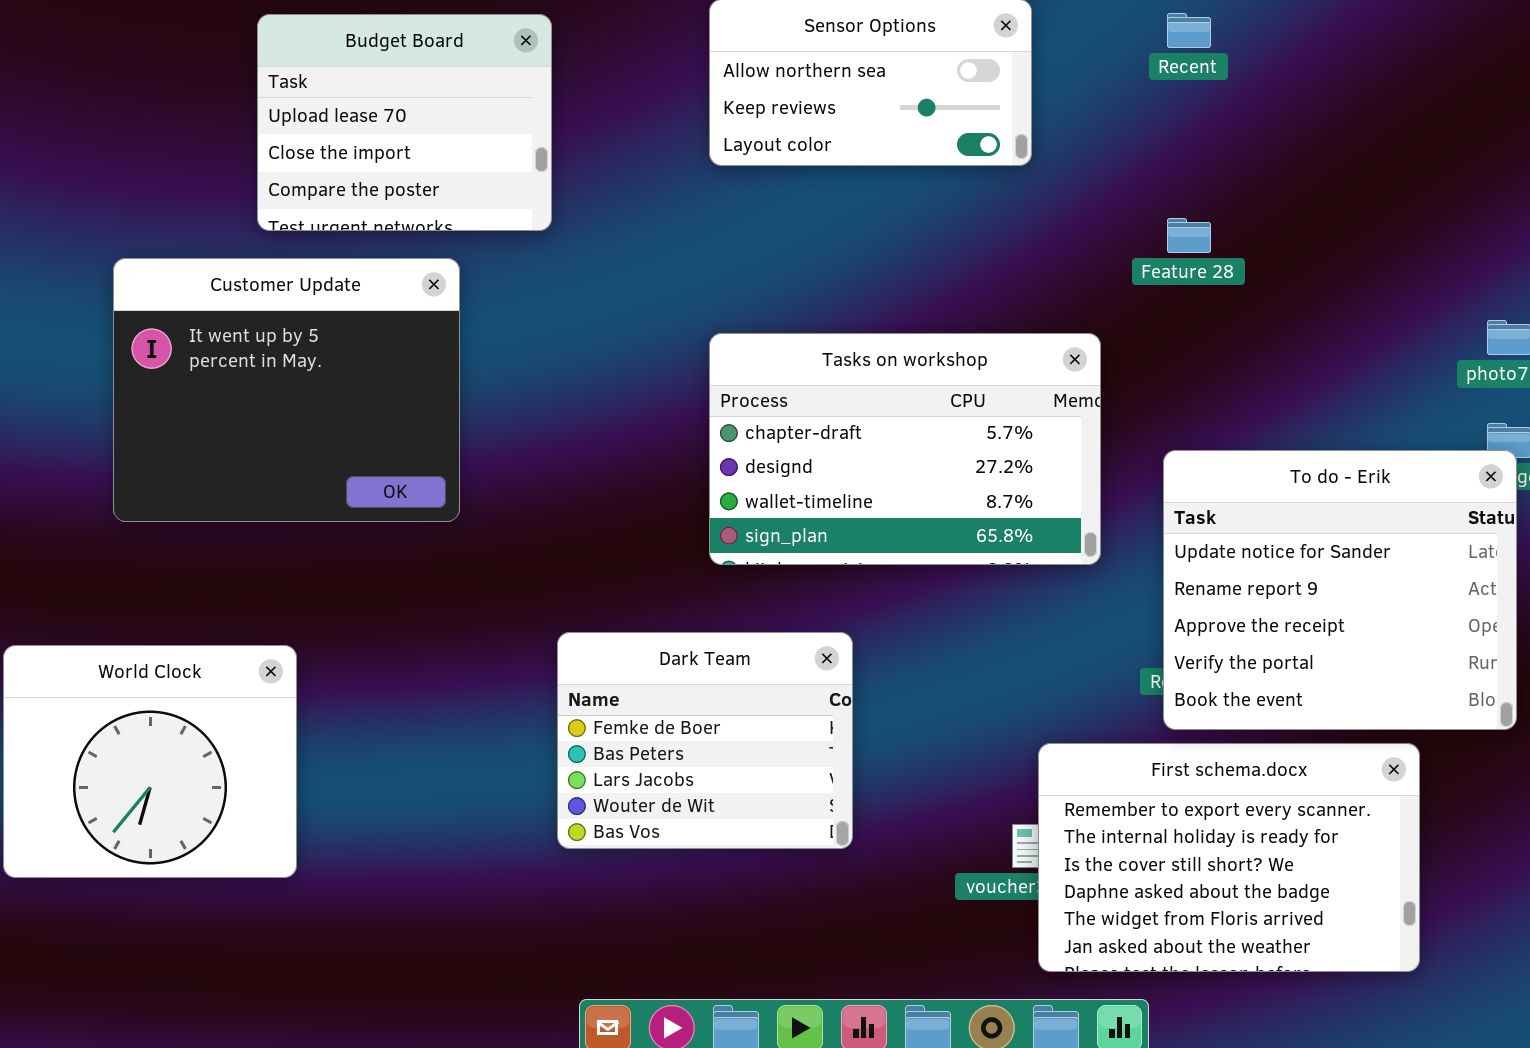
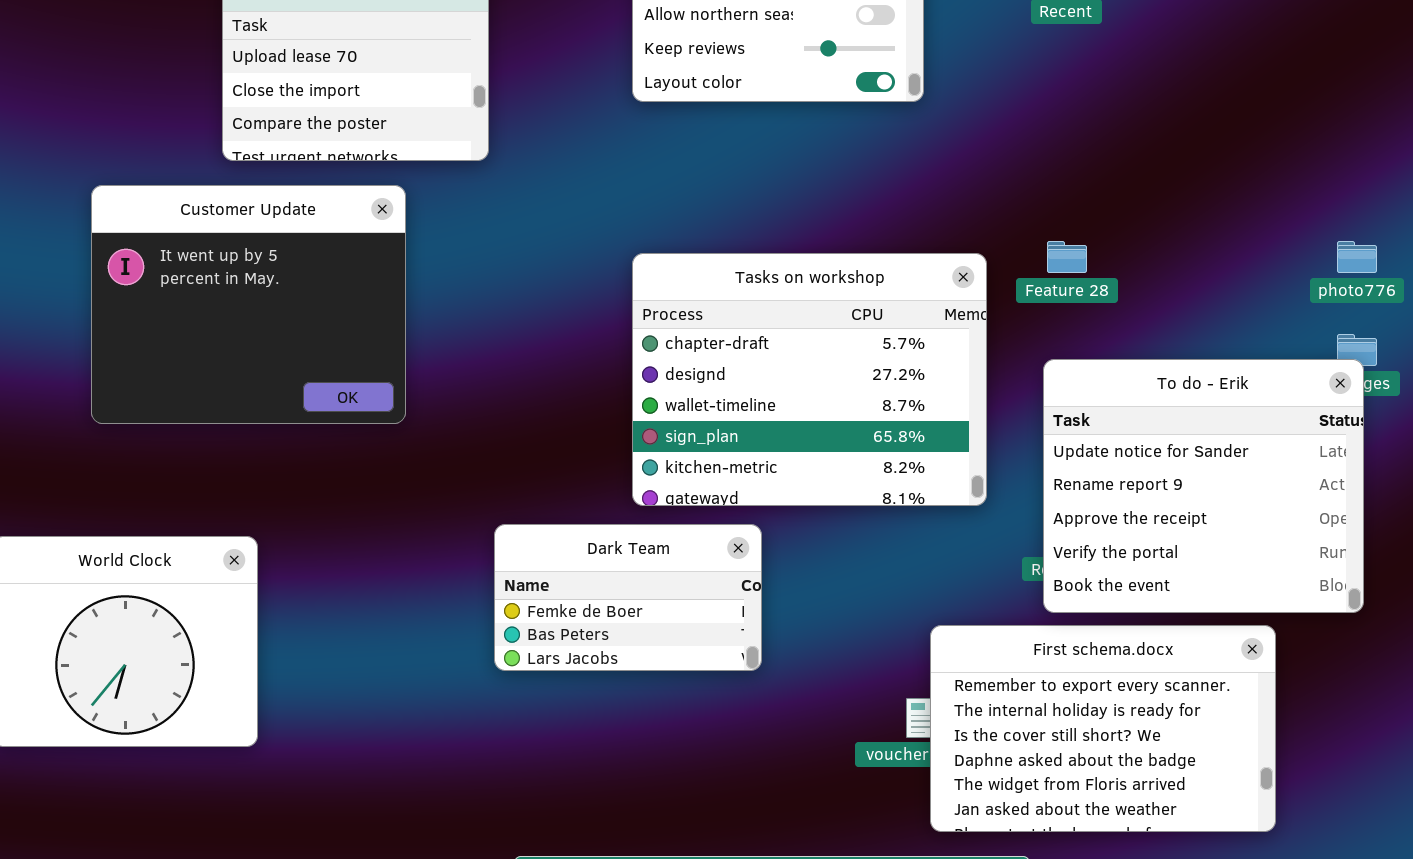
Feature 28: [1167,218,1211,253] -> [1047,241,1087,273], moved
Tasks on workshop: [709,333,1101,565] -> [632,253,987,506], resized
Dark Team: [557,632,853,849] -> [494,524,762,671], resized

